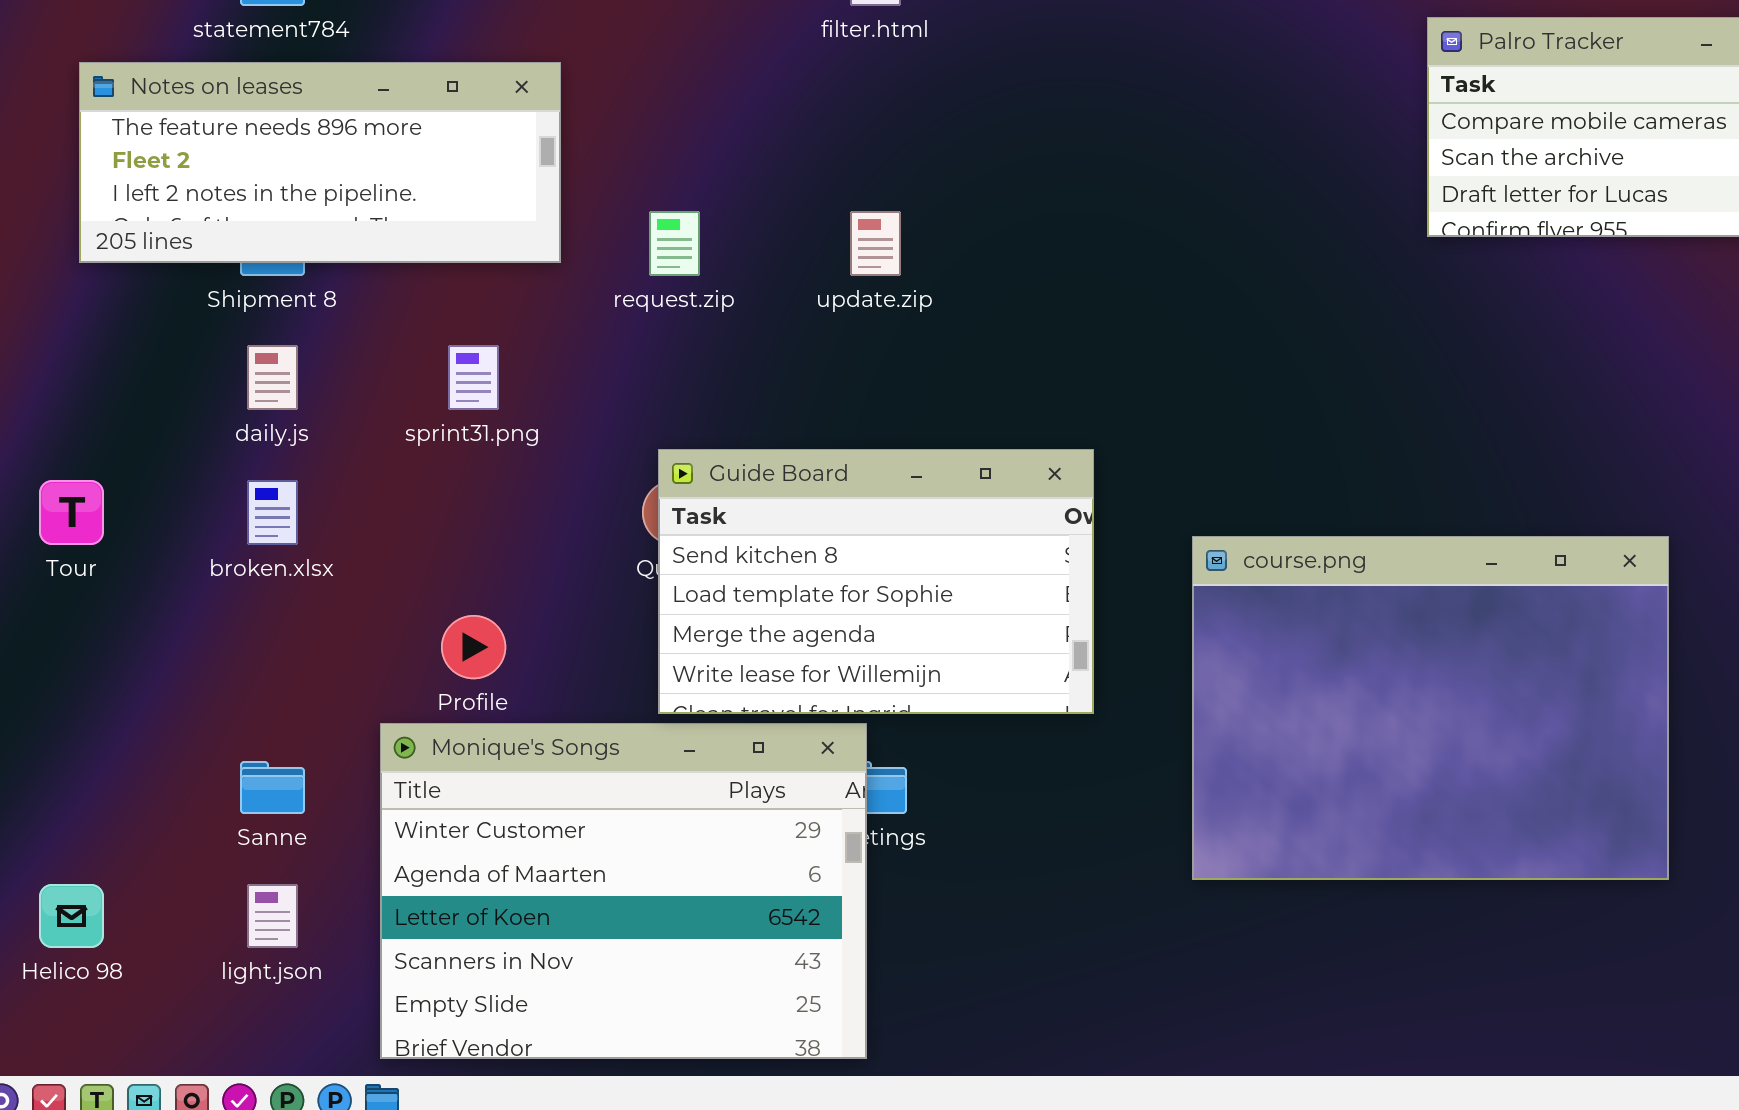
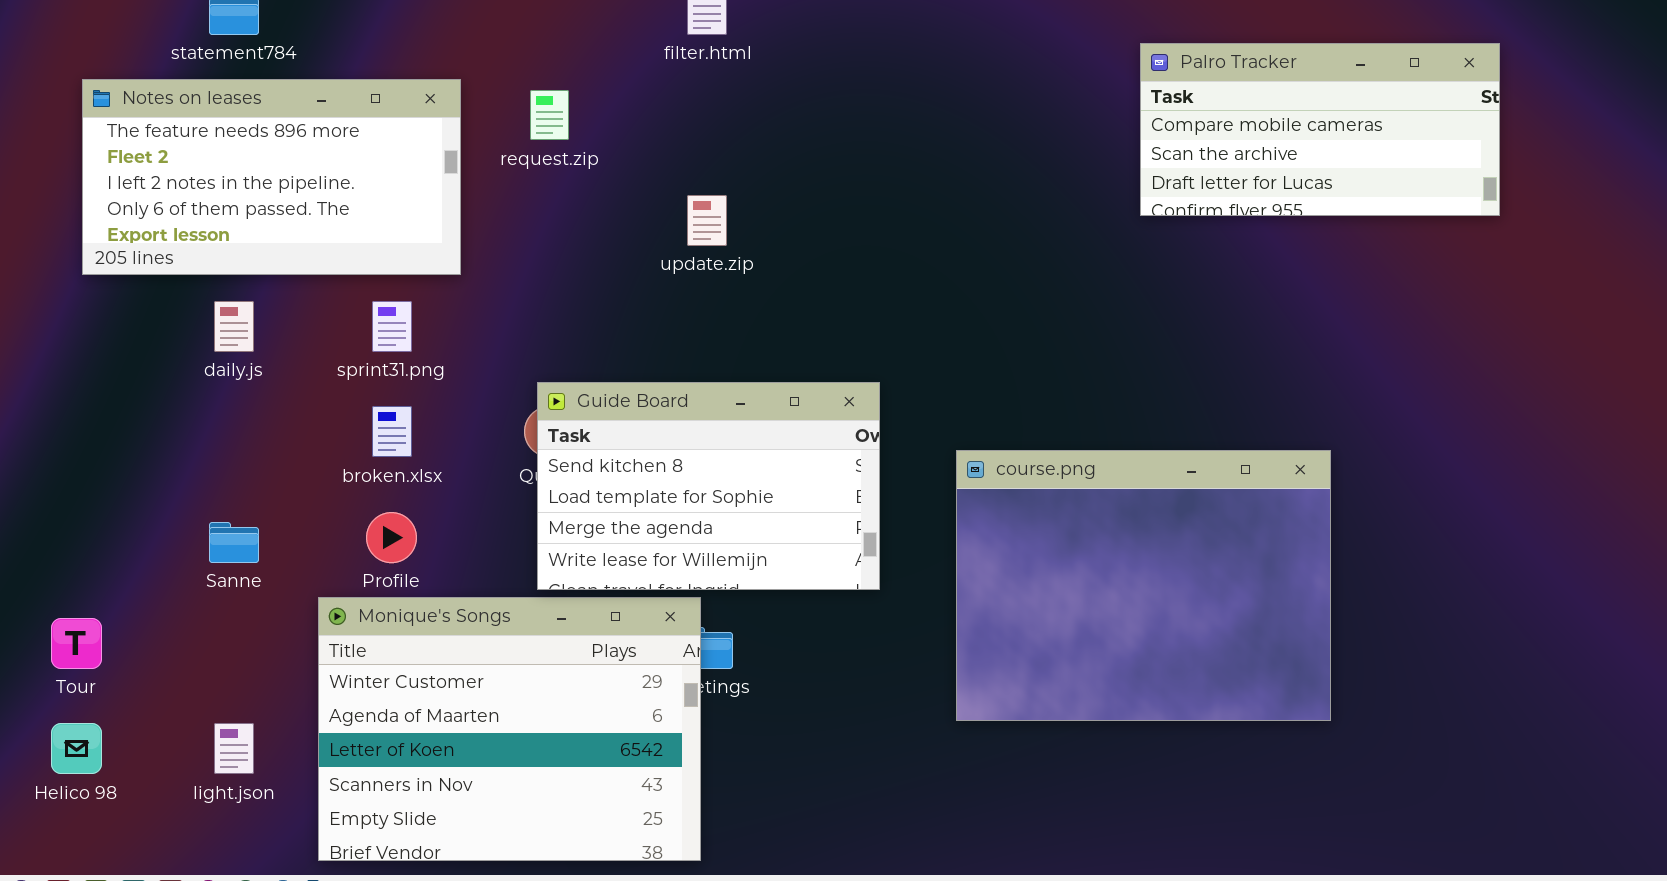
Notes on leases: [79,62,561,263] -> [82,79,461,275], resized
request.zip: [649,211,700,276] -> [530,90,569,140], moved
Tour: [39,480,104,545] -> [51,618,102,669], moved
broken.xlsx: [247,480,298,545] -> [372,406,412,457], moved
Sanne: [240,761,305,814] -> [209,522,259,563], moved

